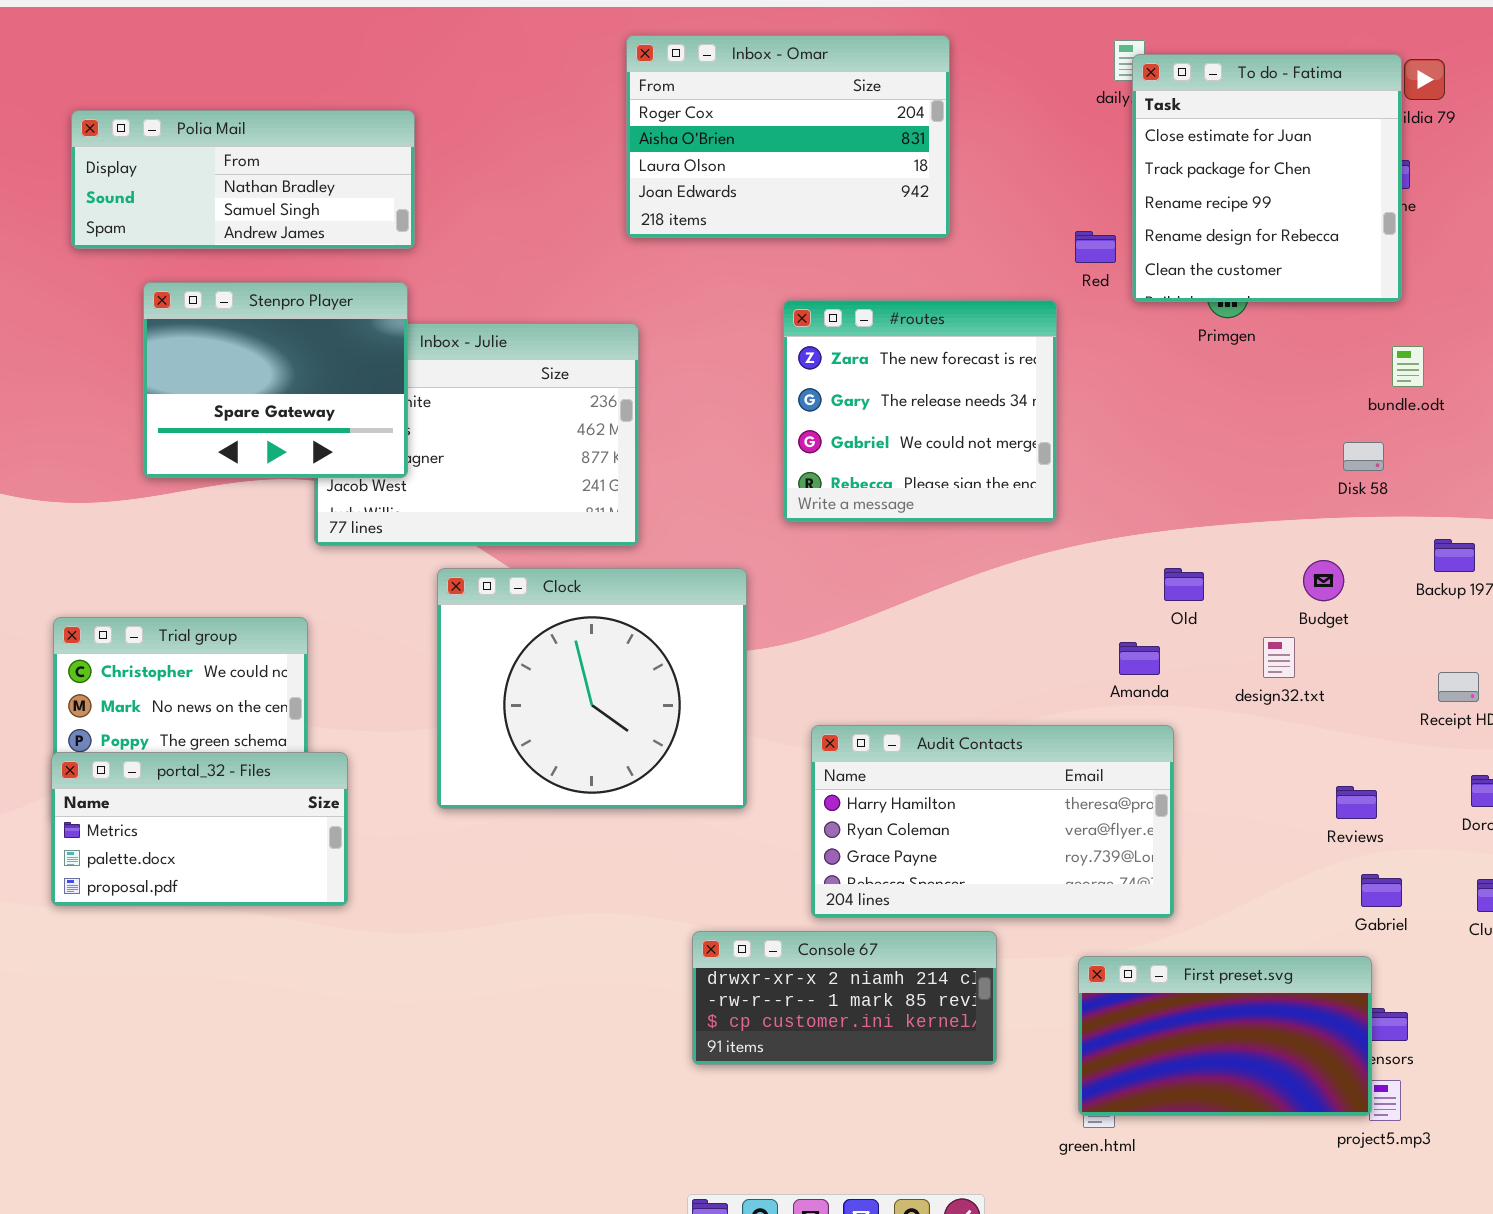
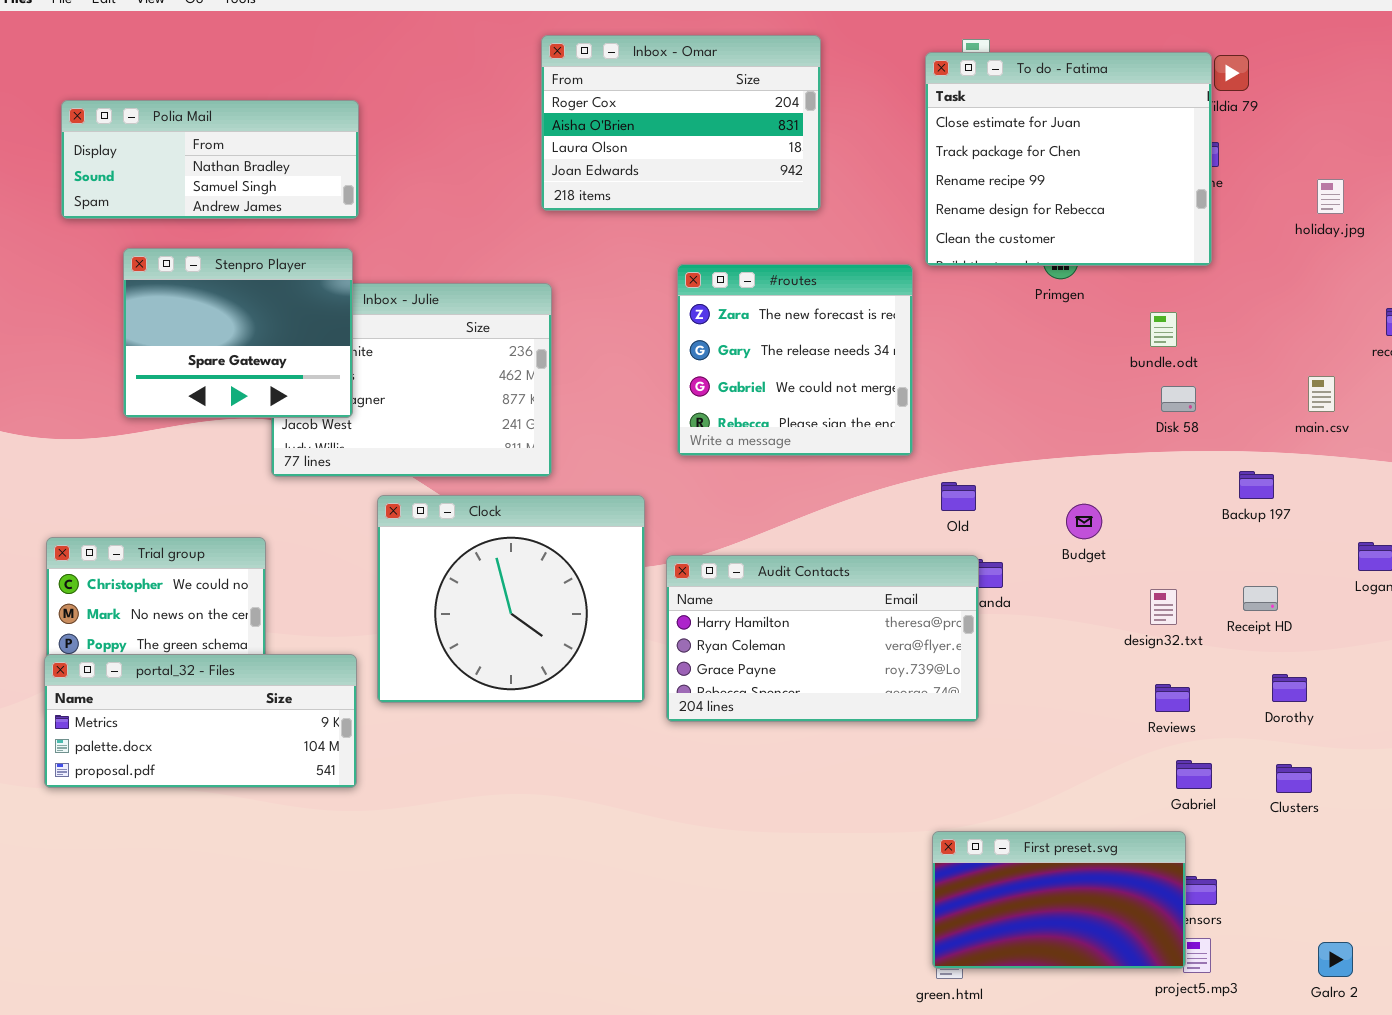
To do - Fatima: [1132,54,1402,302] -> [925,52,1212,266], resized
bundle.odt: [1392,346,1424,387] -> [1150,312,1177,347], moved
Budget: [1303,560,1344,601] -> [1066,504,1102,539], moved
Old: [1164,568,1204,601] -> [941,482,976,511], moved
design32.txt: [1263,637,1295,678] -> [1150,589,1177,625], moved
Audit Contacts: [811,725,1174,918] -> [666,555,979,722], moved
portal_32 - Files: [51,752,348,906] -> [44,654,357,788], resized
Console 67: [692,931,997,1065] -> none, closed

